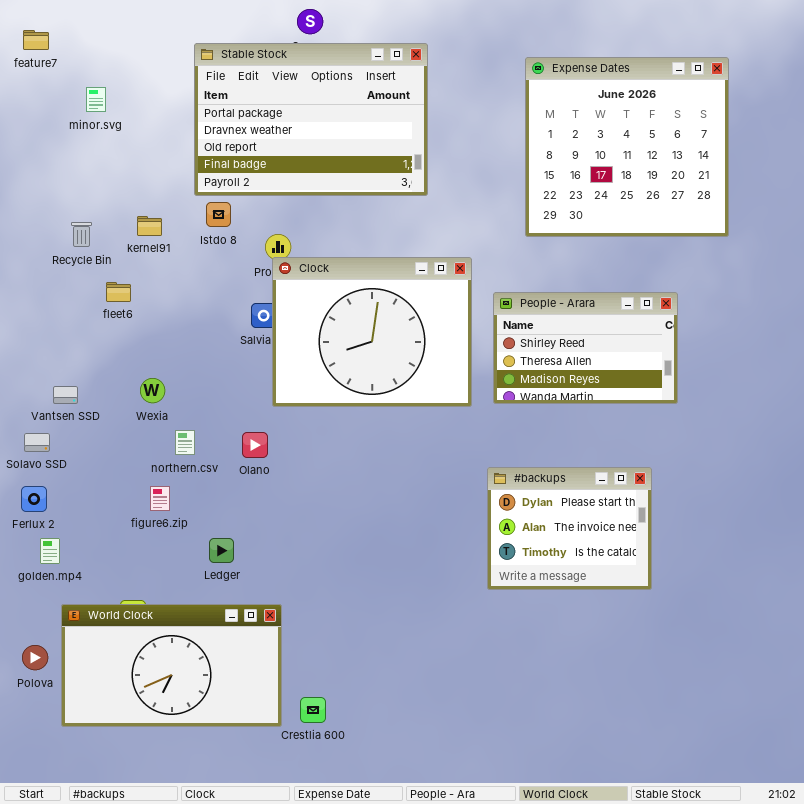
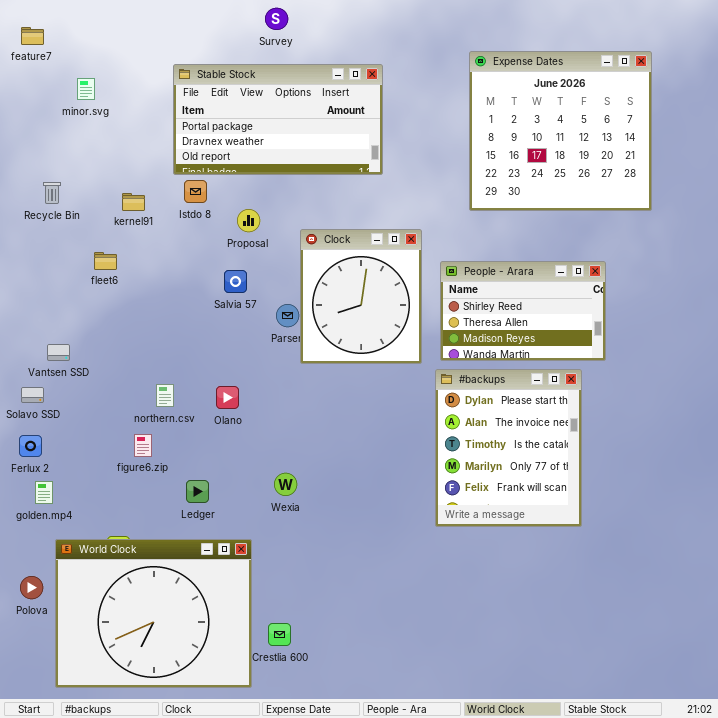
Stable Stock: [194,43,428,196] -> [173,64,383,175], resized
Recycle Bin: [71,222,92,247] -> [43,182,61,204], moved
Clock: [272,257,472,407] -> [300,229,422,364], resized
Wexia: [140,378,165,403] -> [274,473,297,496], moved
#backups: [487,467,652,590] -> [435,369,582,527], resized
World Clock: [61,604,282,727] -> [55,539,252,688], resized

